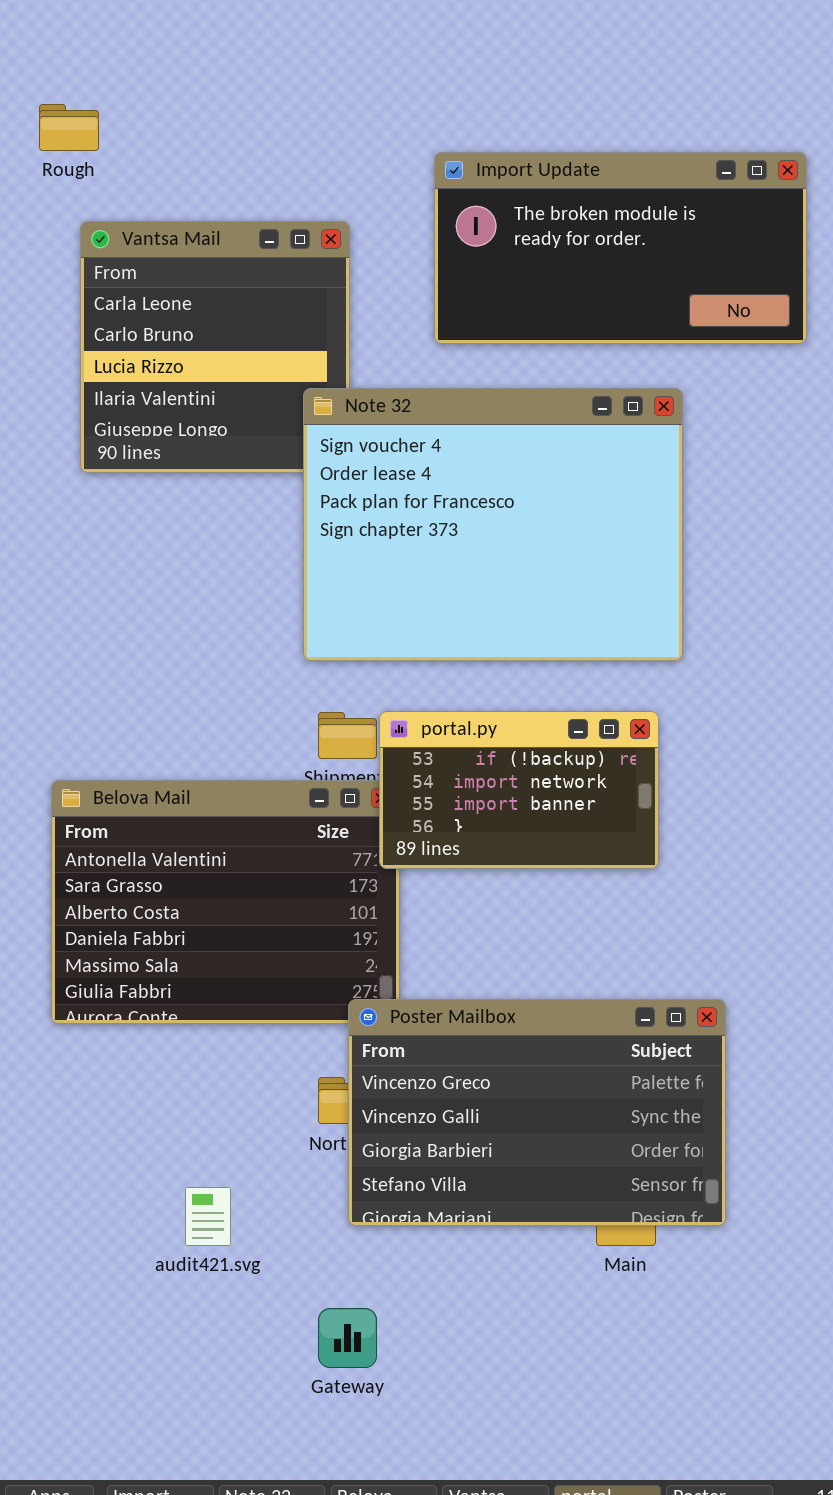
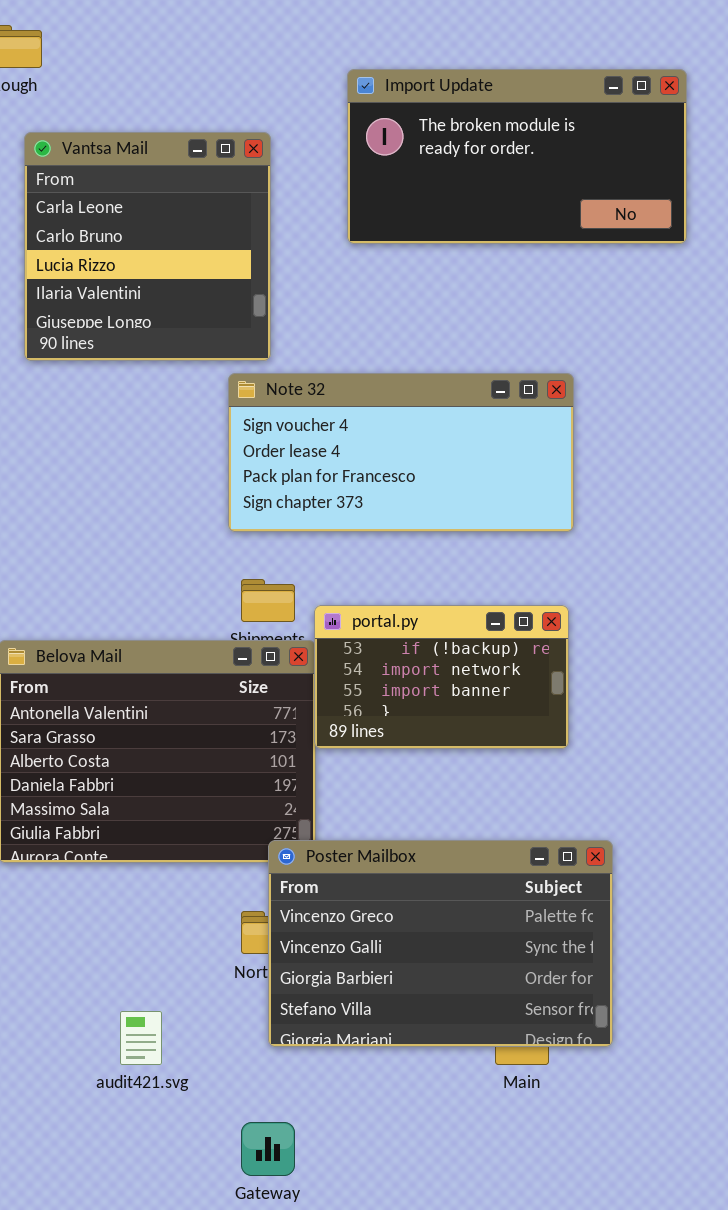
Note 32: [303,388,683,661] -> [228,373,574,532], resized
portal.py: [379,711,659,869] -> [314,605,569,749], moved

